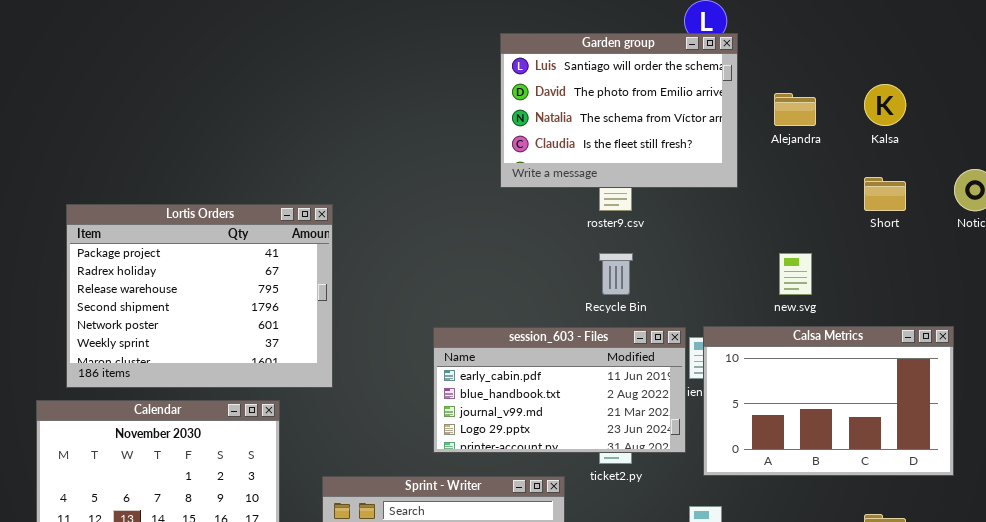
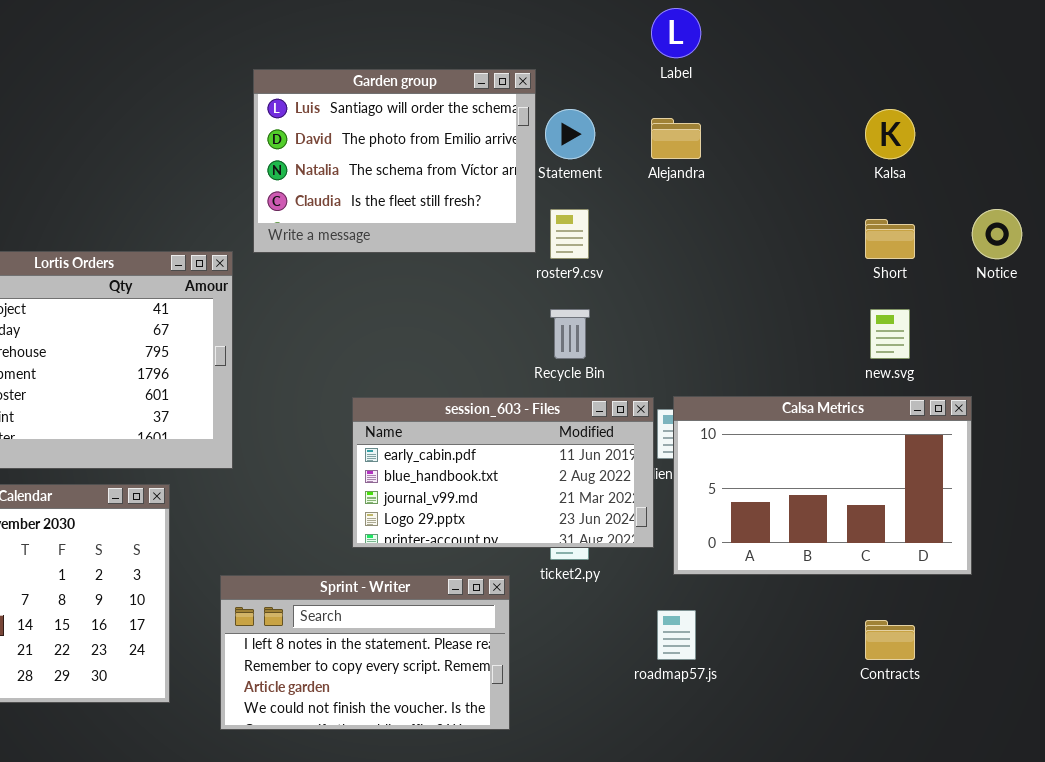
Garden group: [500,33,738,188] -> [253,69,536,253], moved
Alejandra: [774,93,816,126] -> [651,118,701,159], moved
new.svg: [779,253,812,295] -> [870,309,910,359], moved

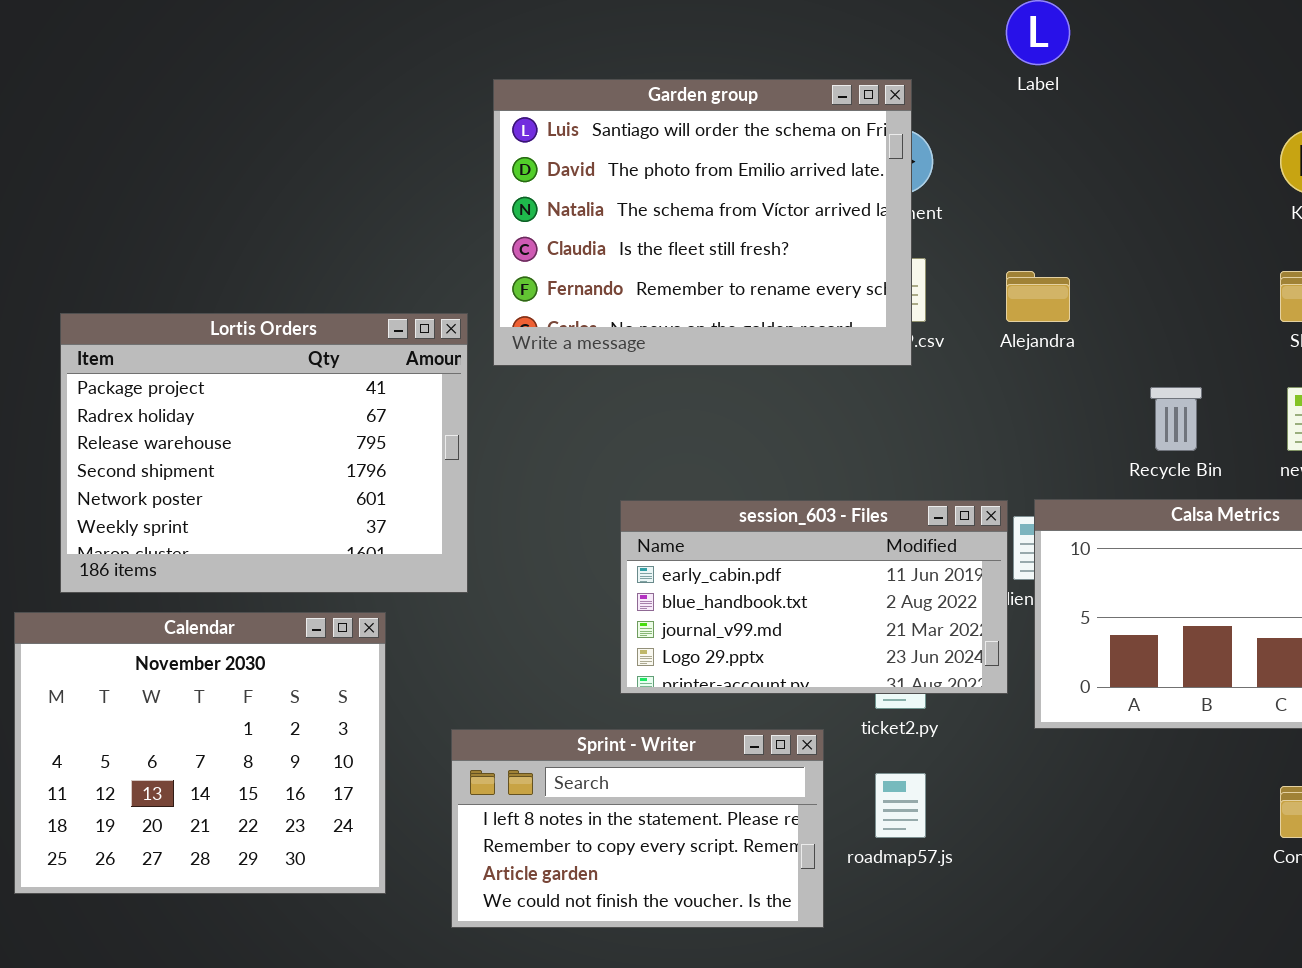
Garden group: [253,69,536,253] -> [493,79,912,366], resized
Alejandra: [651,118,701,159] -> [1006,271,1070,322], moved
Recycle Bin: [550,309,590,359] -> [1150,387,1202,451], moved
roadmap57.js: [657,610,696,660] -> [875,773,926,838], moved

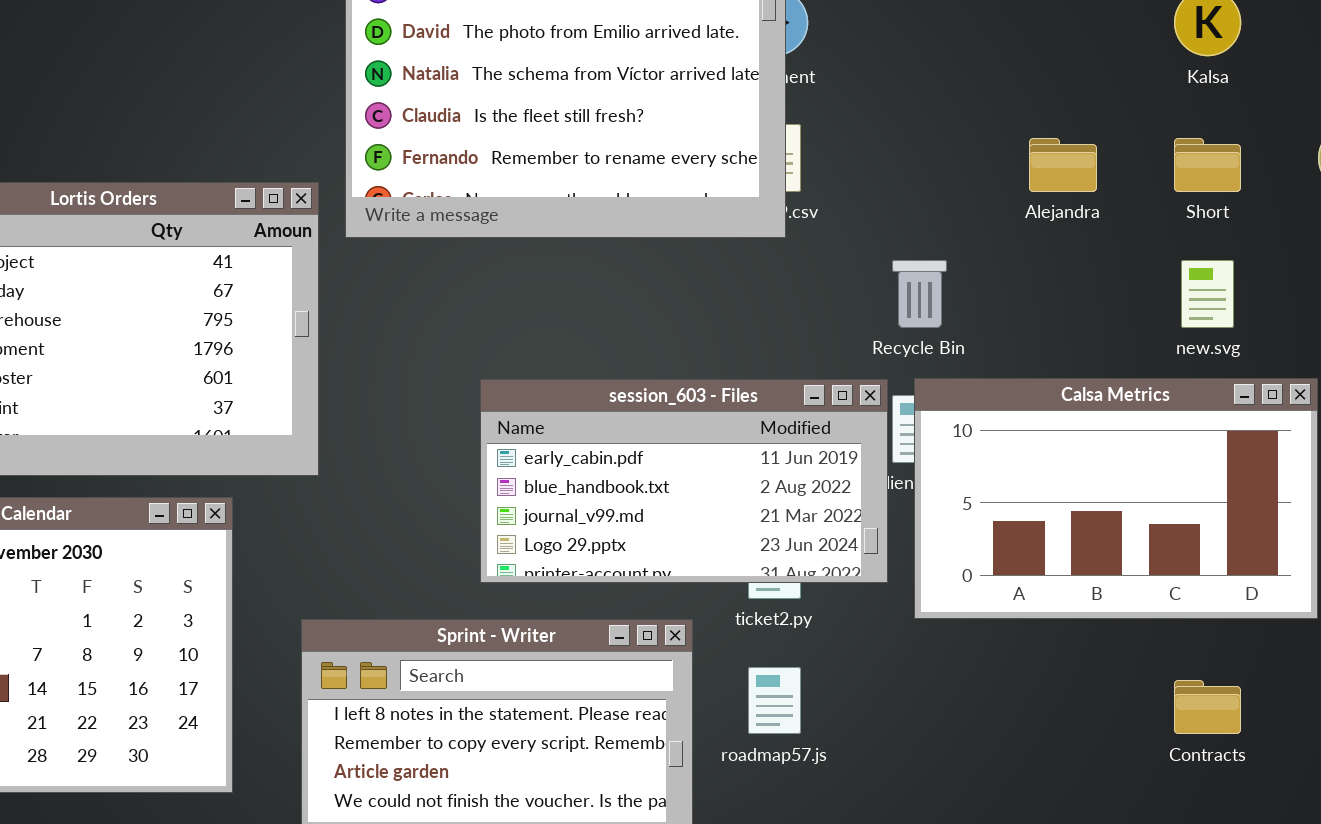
Alejandra: [1006,271,1070,322] -> [1029,138,1097,192], moved
Recycle Bin: [1150,387,1202,451] -> [892,260,947,328], moved

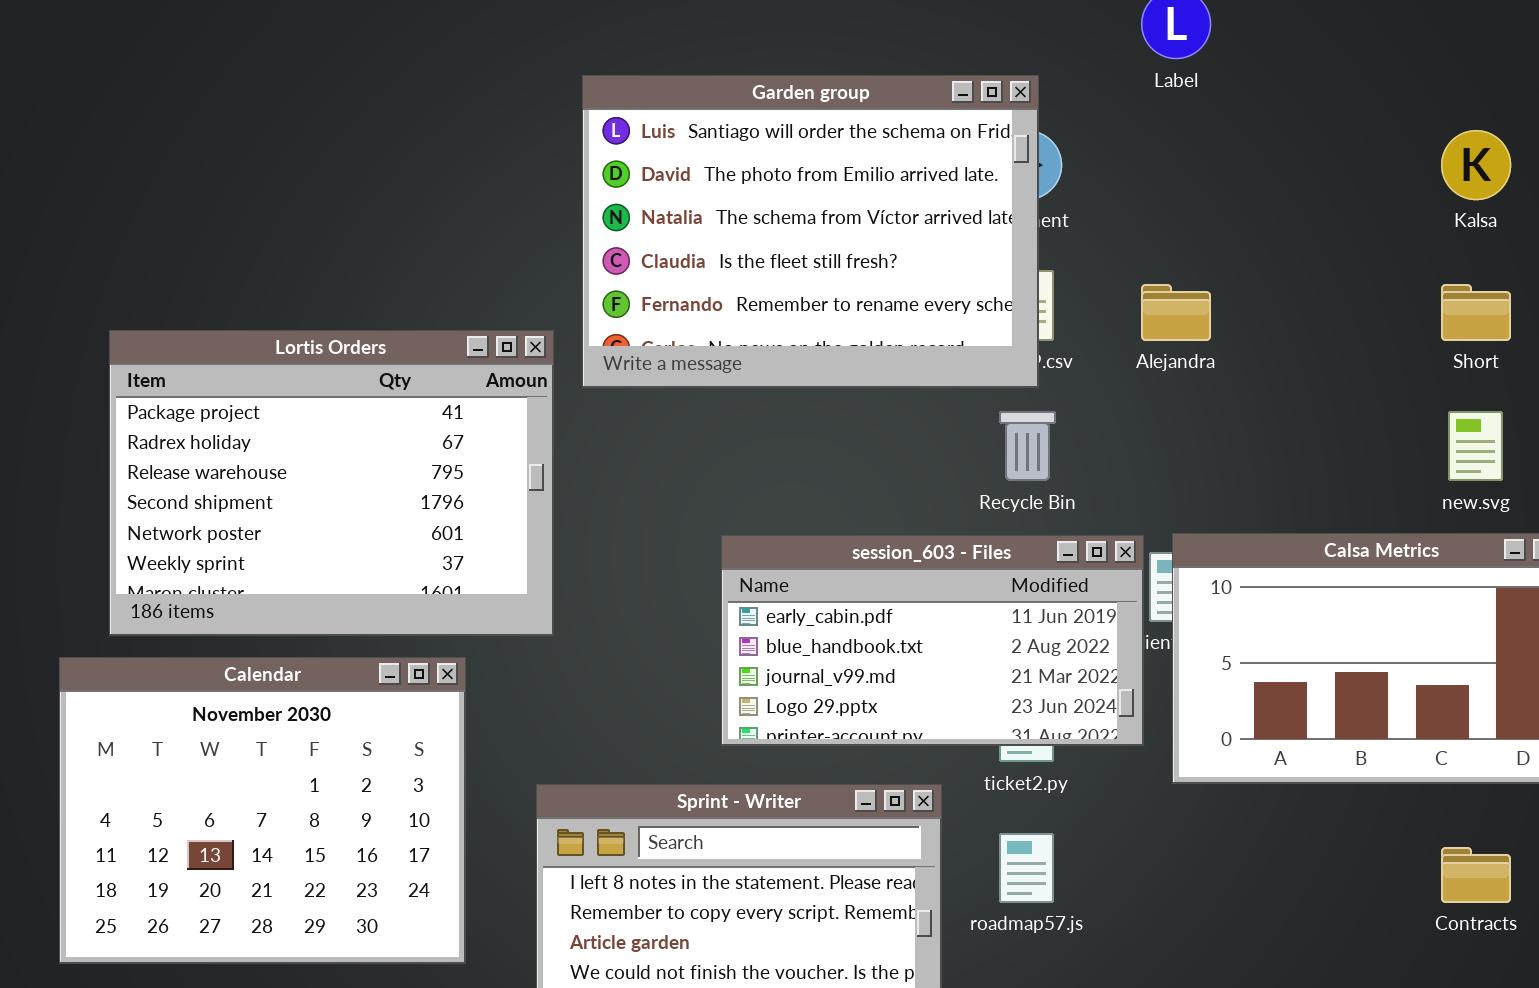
Alejandra: [1029,138,1097,192] -> [1141,284,1211,341], moved
Recycle Bin: [892,260,947,328] -> [999,411,1056,481], moved

